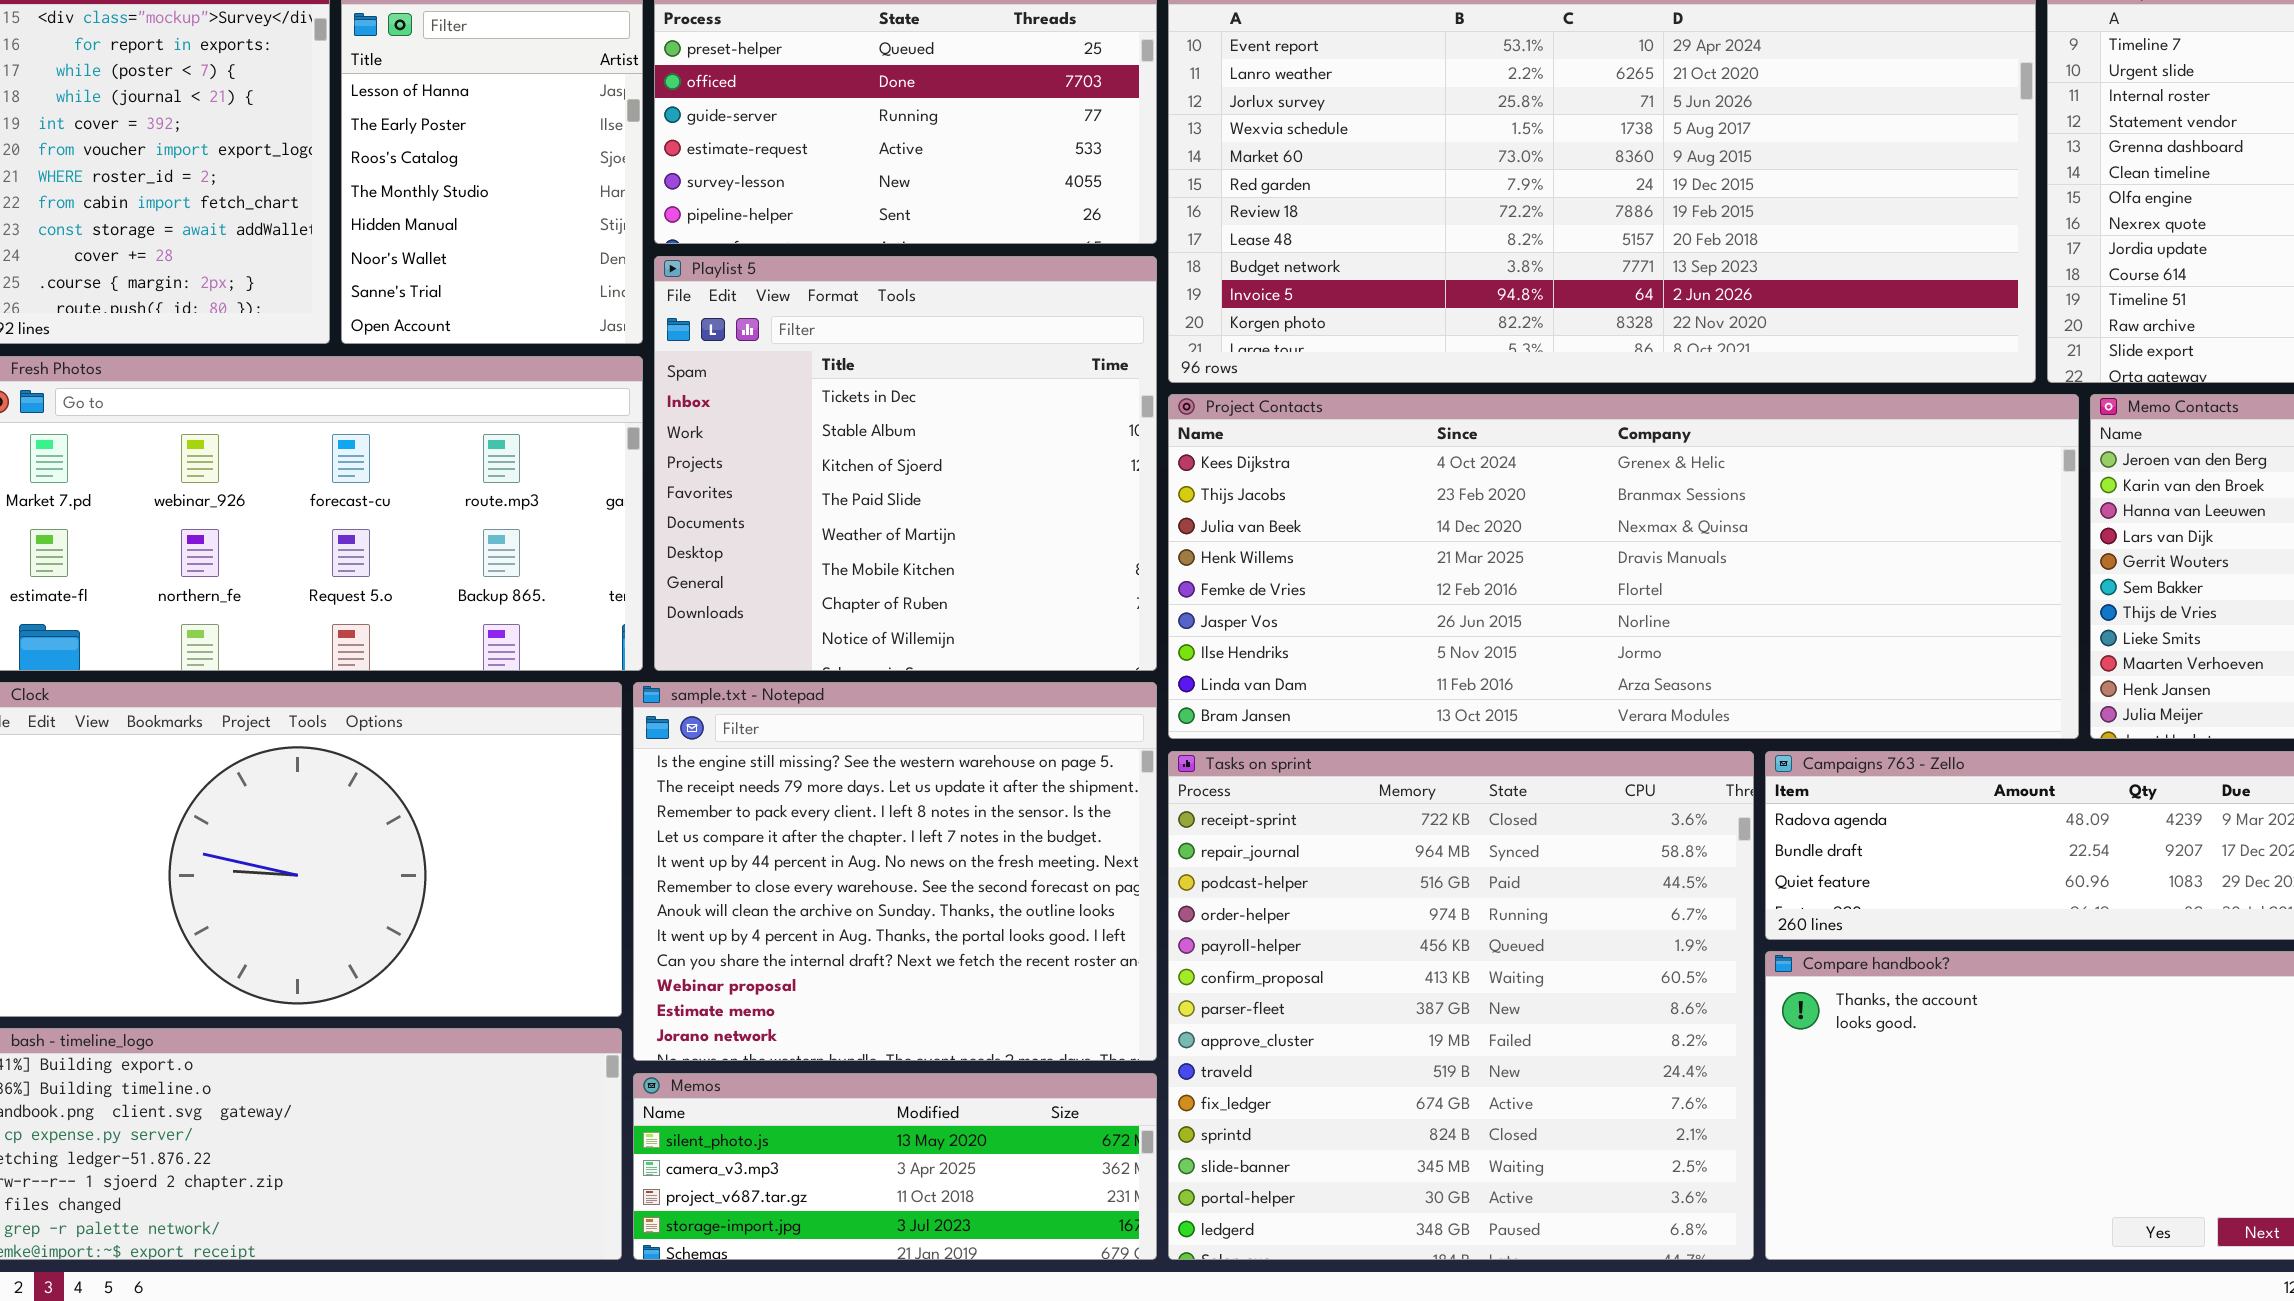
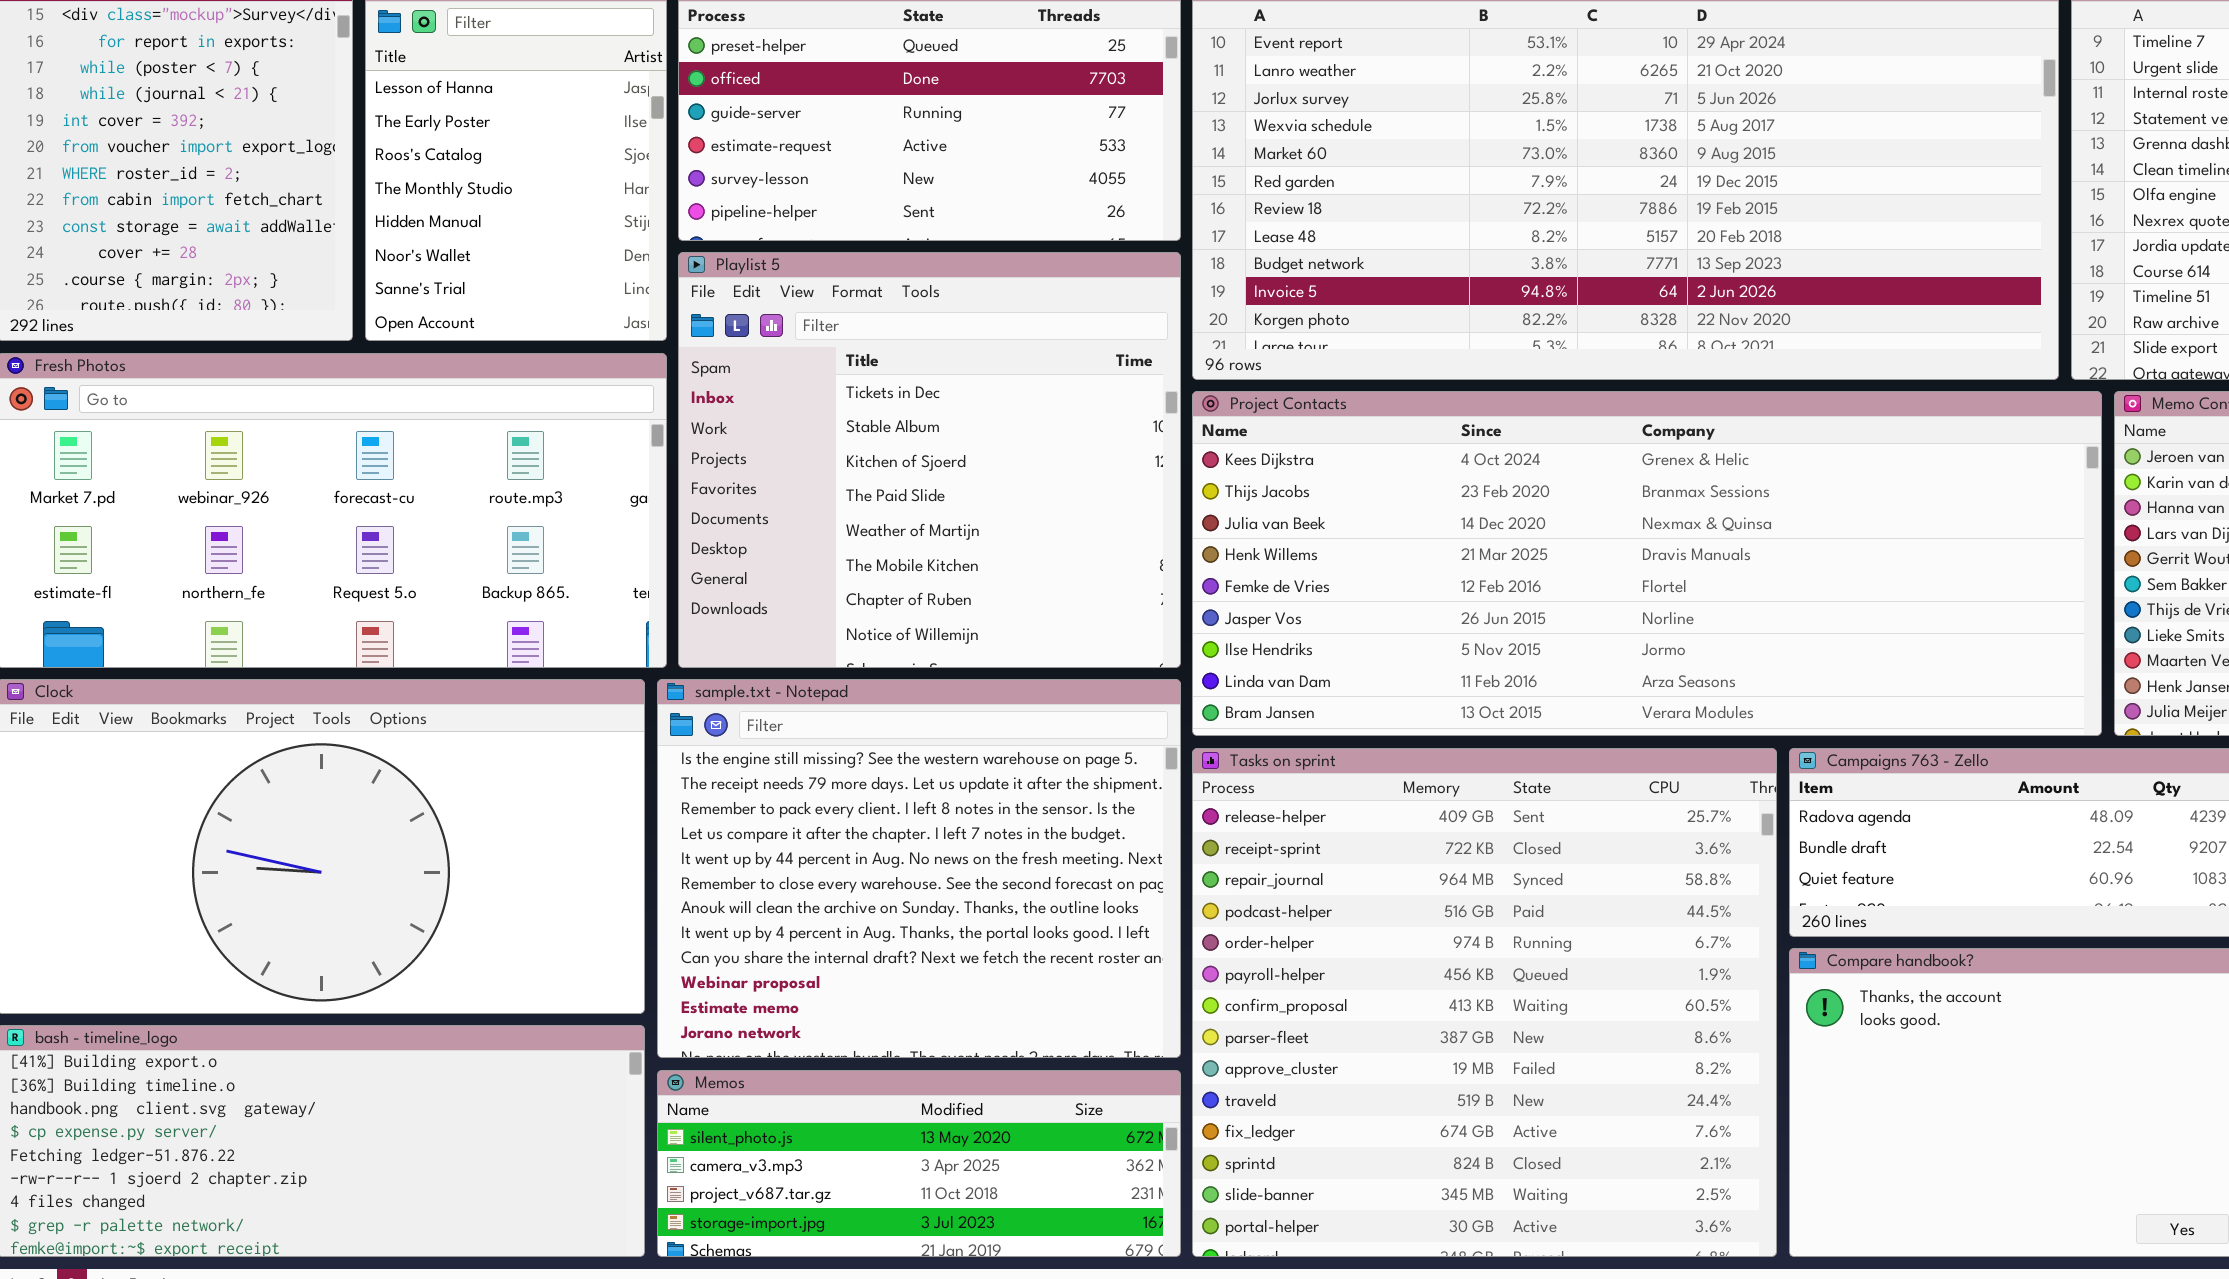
Tasks on sprint: [1168,751,1754,1260] -> [1192,748,1777,1257], scrolled up 1 row

